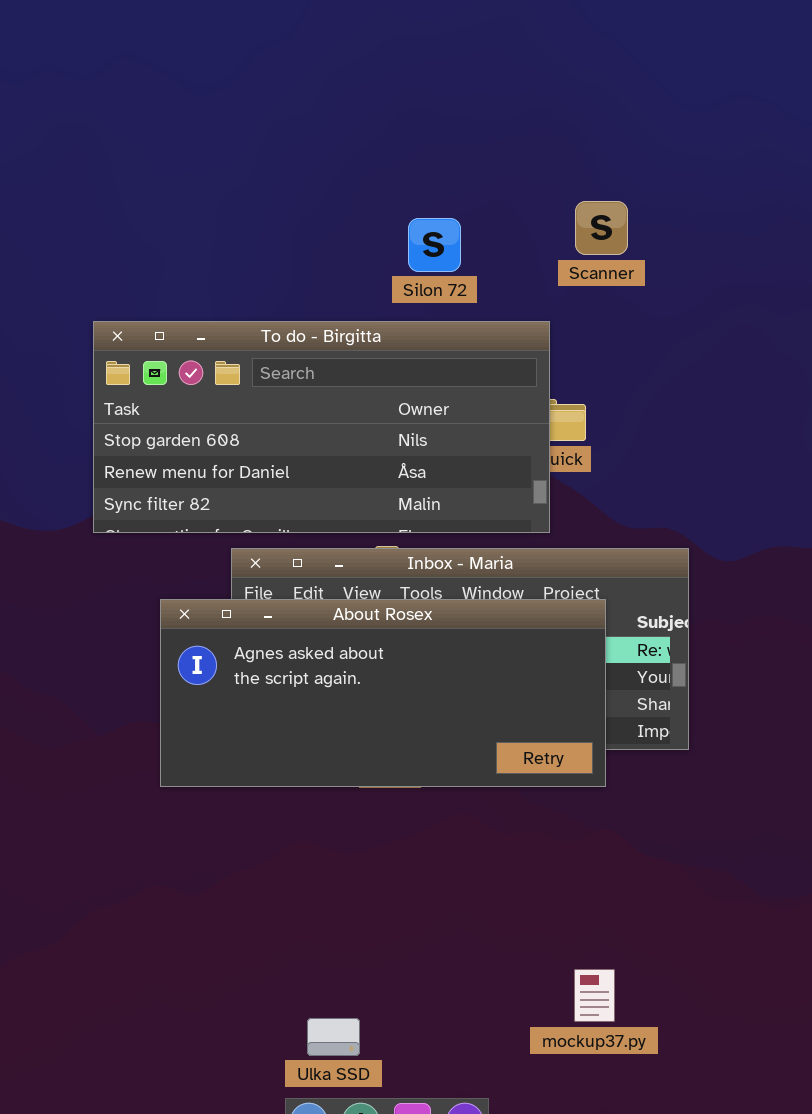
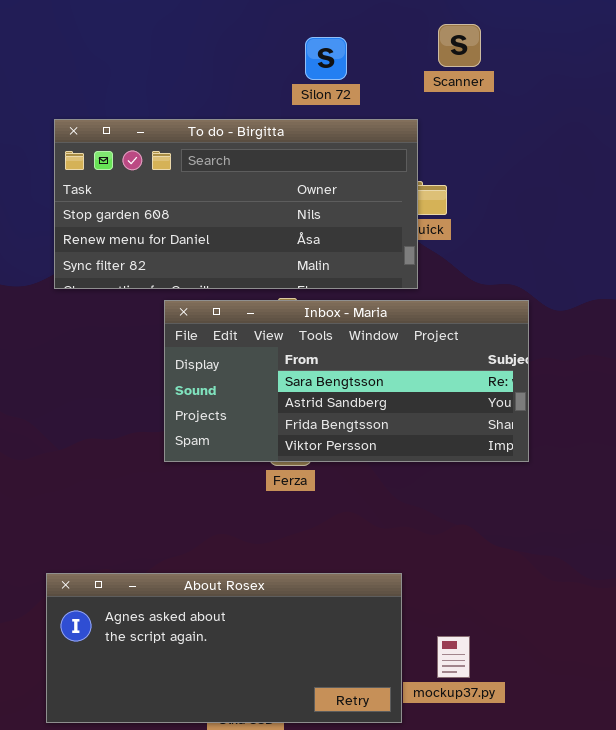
About Rosex: [160,599,606,787] -> [46,573,402,723], moved

